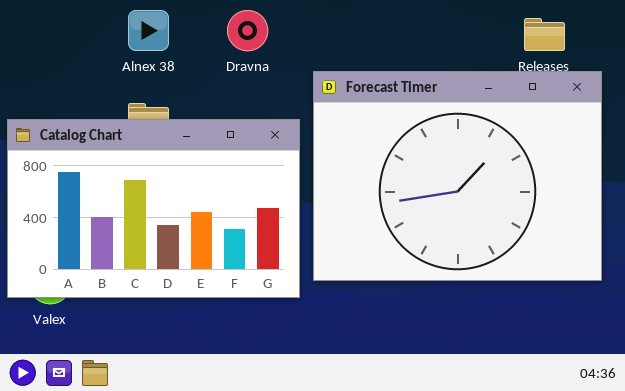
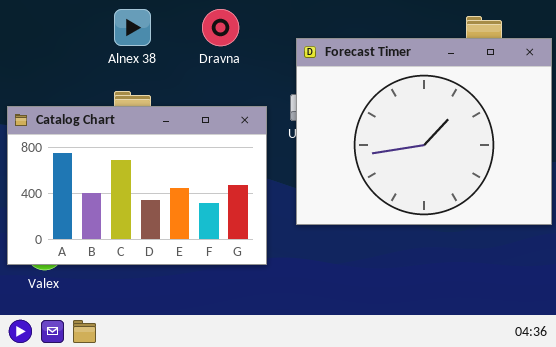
Forecast Timer: [313,71,602,281] -> [296,38,552,225], moved

